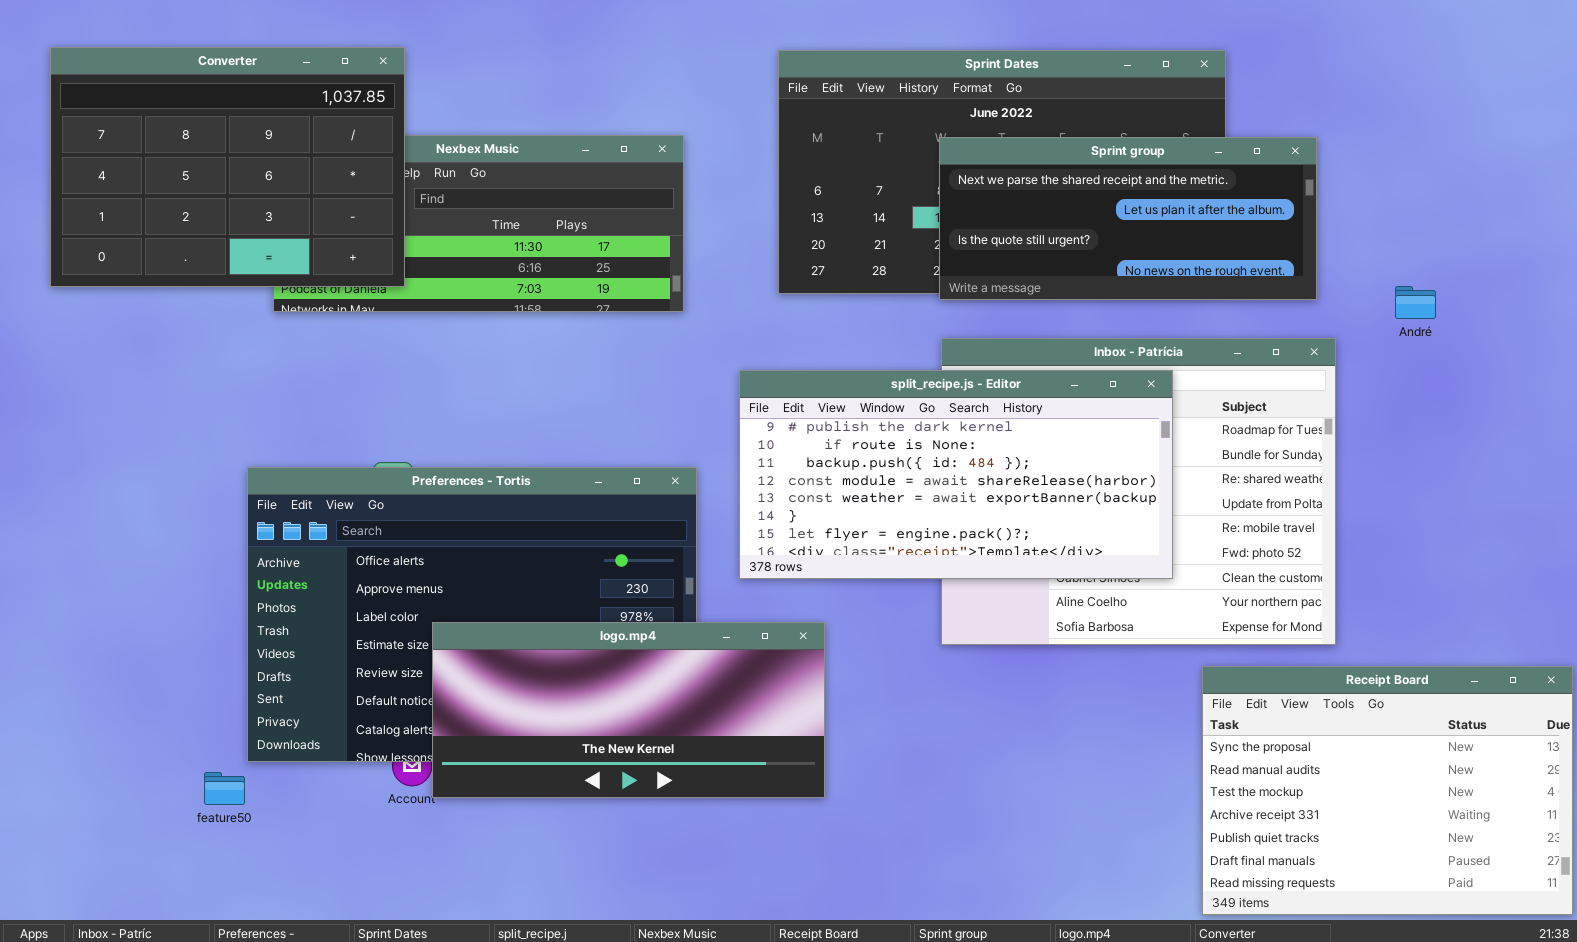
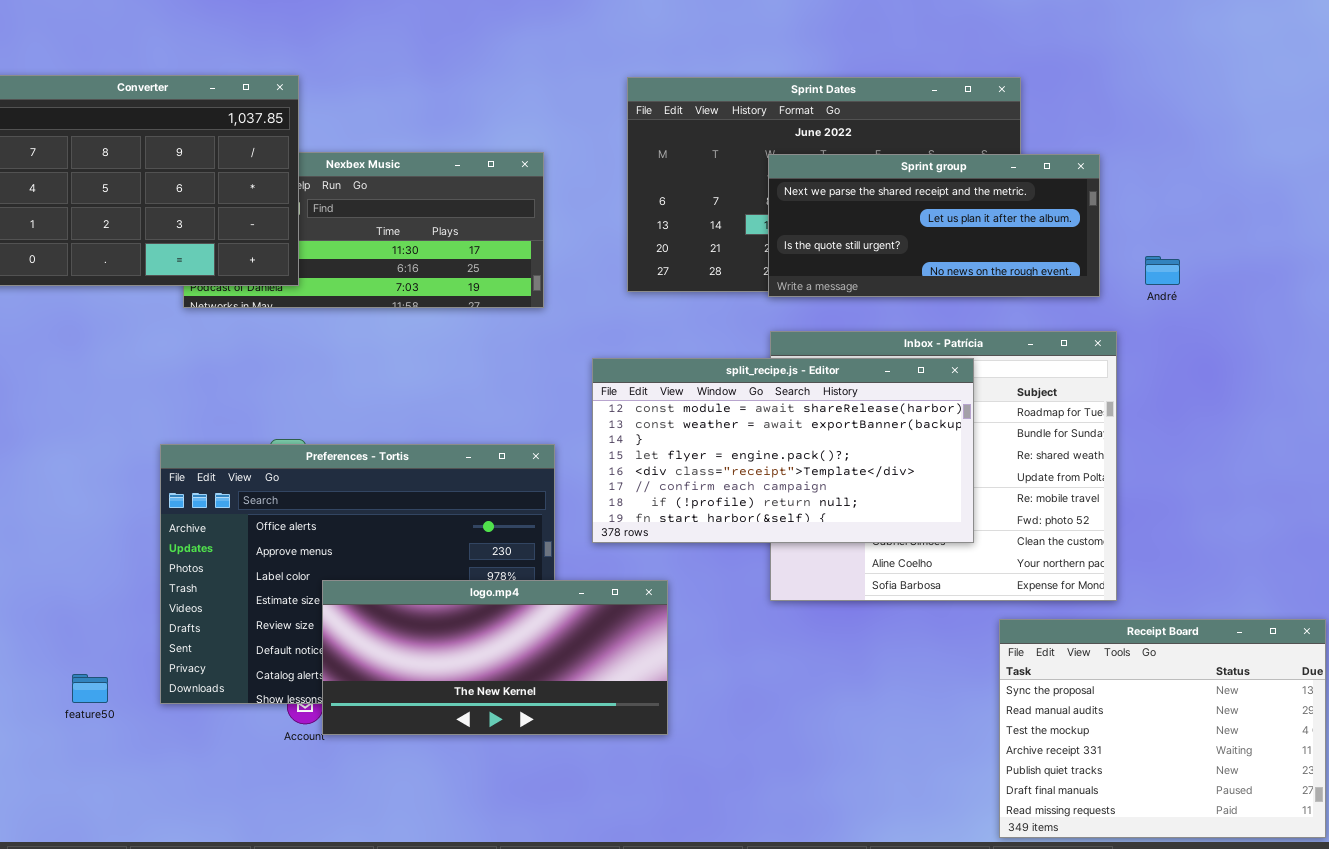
André: [1395,286,1436,319] -> [1145,256,1180,285], moved
split_recipe.js - Editor: [739,370,1173,579] -> [592,358,974,543], scrolled down 3 rows
feature50: [204,772,245,805] -> [72,674,108,703], moved

